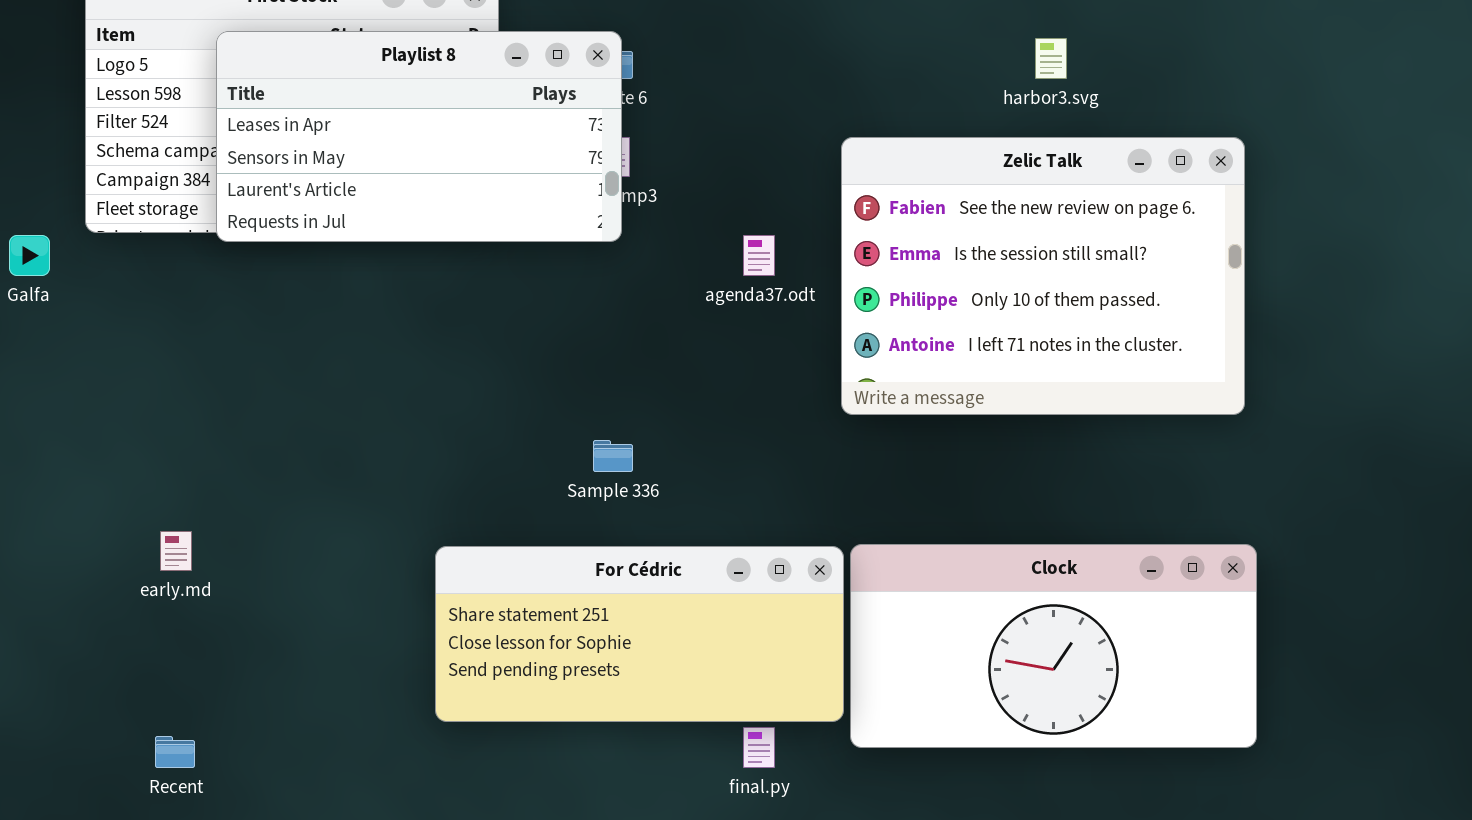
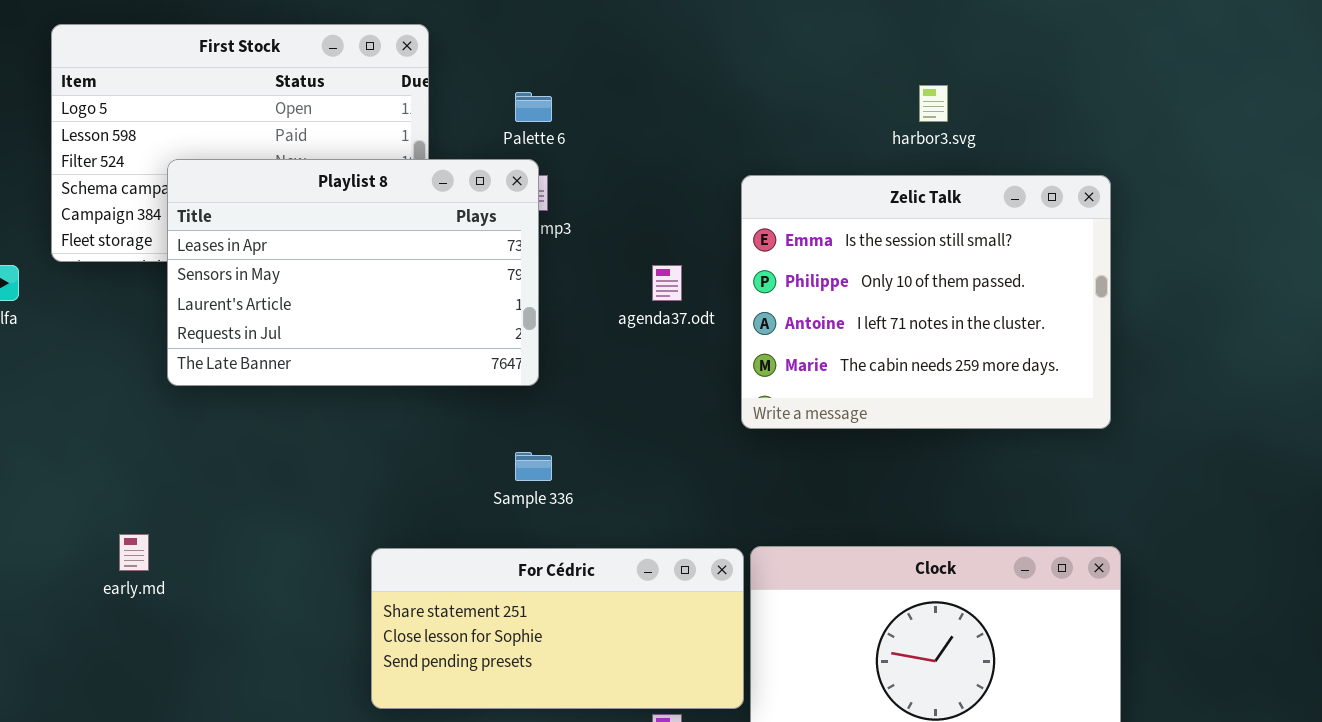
Playlist 8: [216,31,622,242] -> [167,159,539,386], moved, resized
Zelic Talk: [841,137,1245,415] -> [741,175,1111,429], scrolled down 1 row

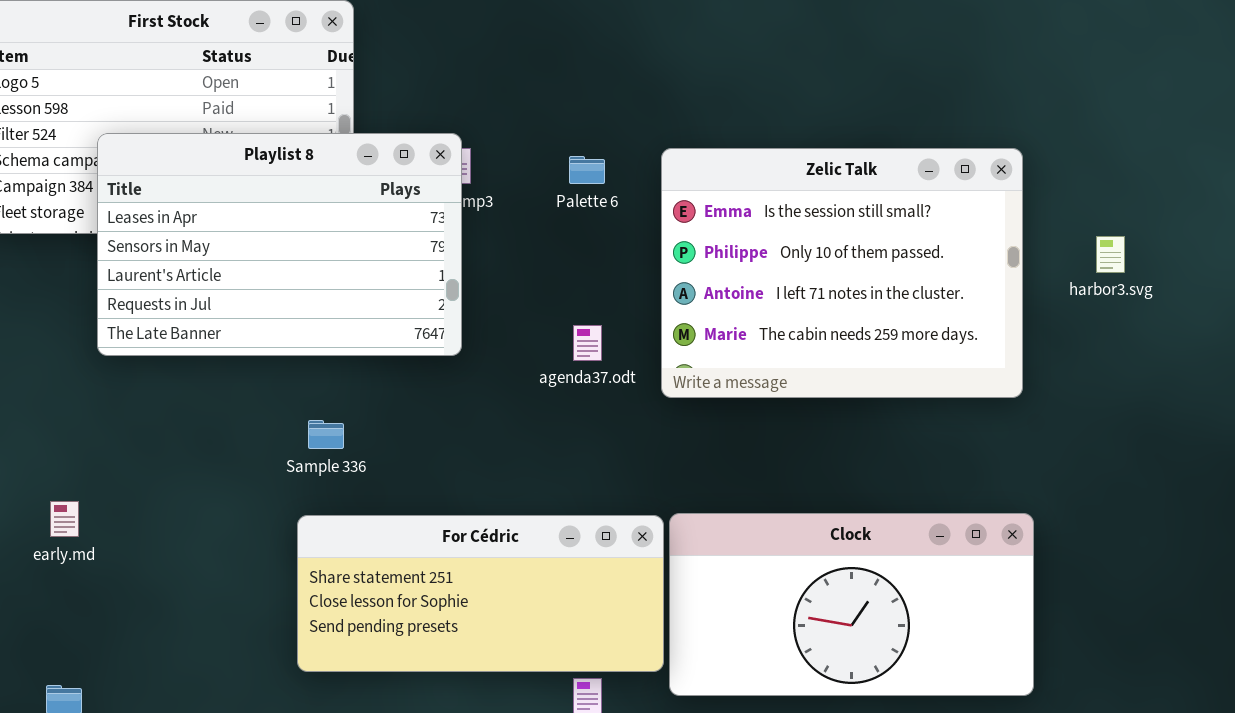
harbor3.svg: [919,85,948,122] -> [1096,236,1125,273], moved
Palette 6: [515,92,552,122] -> [569,156,605,184], moved
agenda37.odt: [652,265,682,301] -> [573,325,602,361], moved
Sample 336: [515,452,552,481] -> [308,420,344,449], moved

